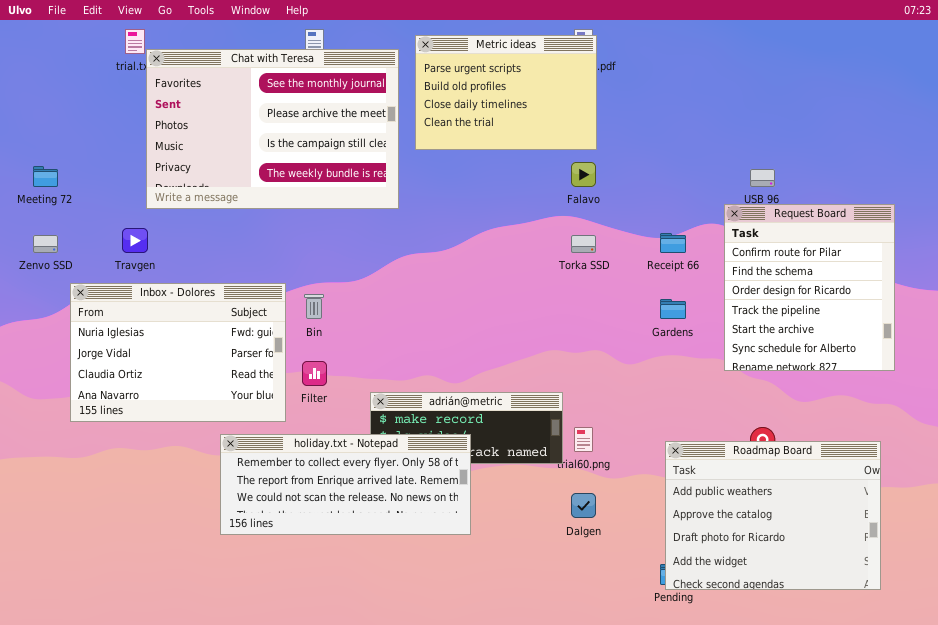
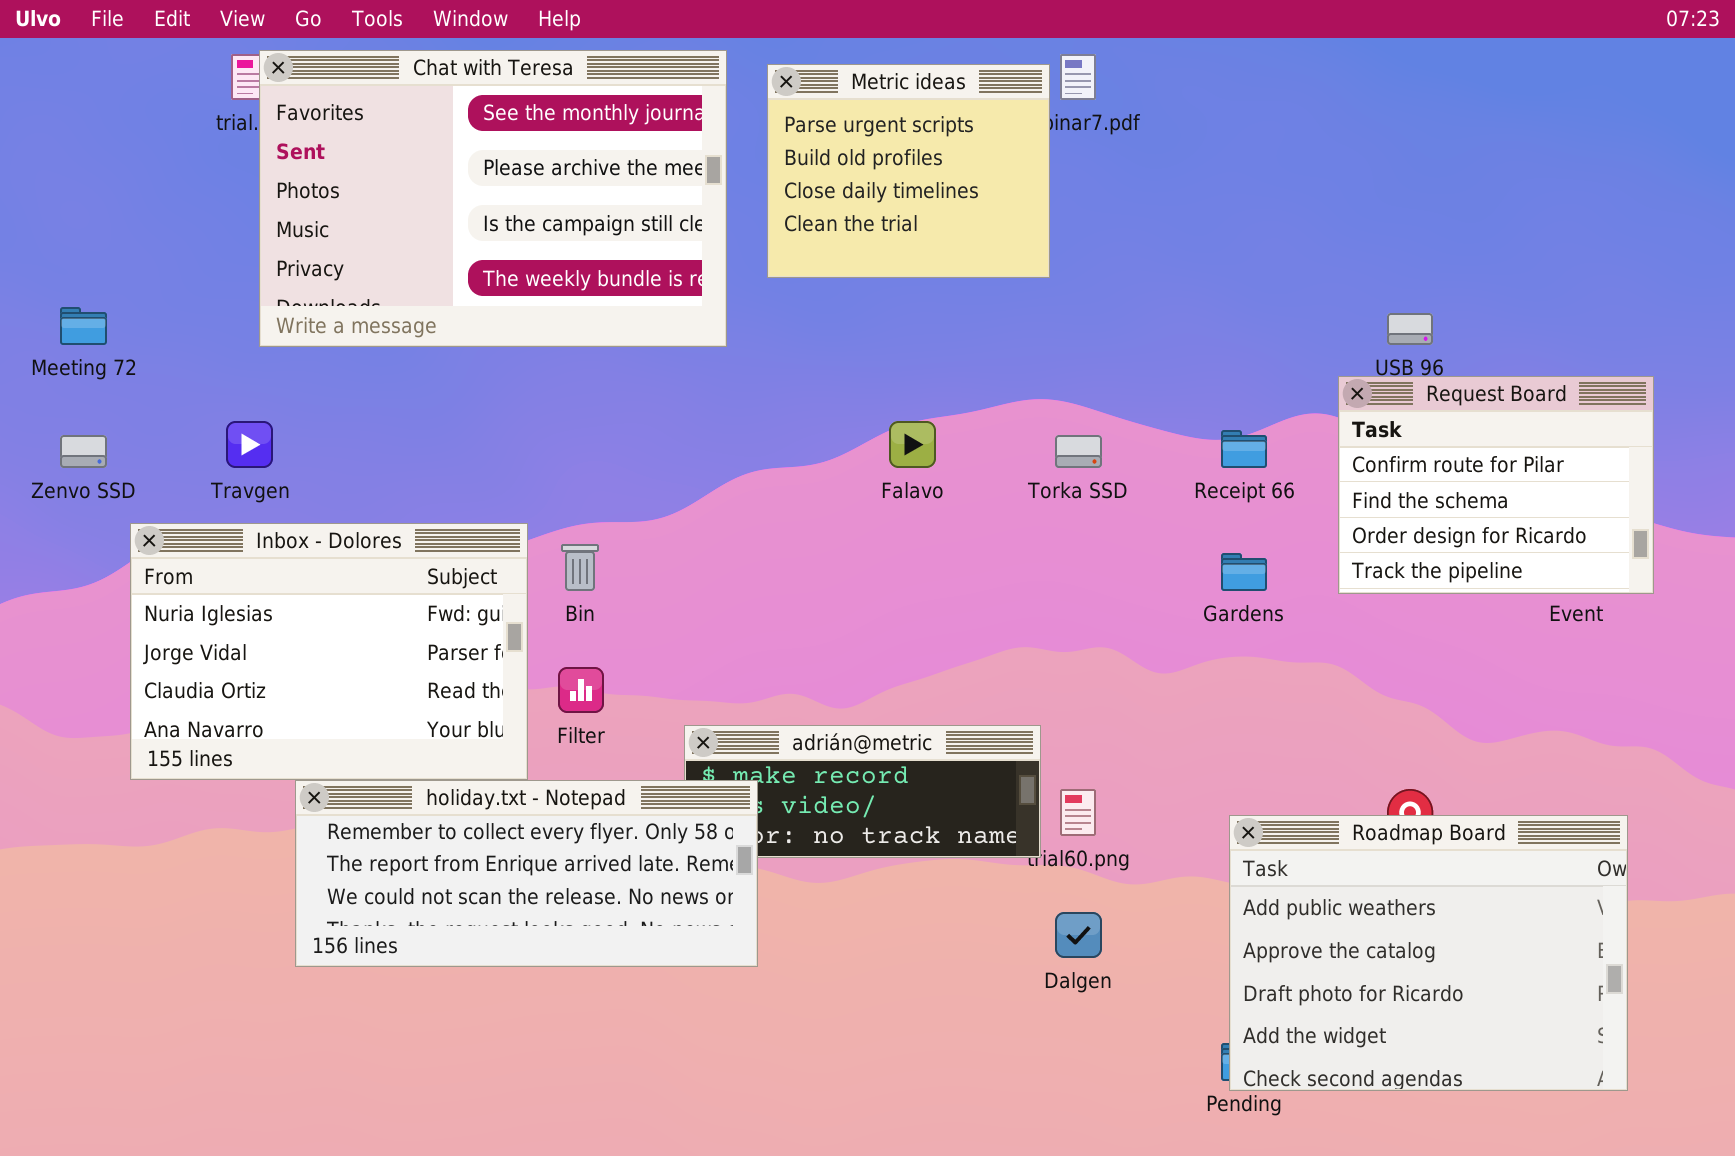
Metric ideas: [415,35,597,150] -> [767,64,1050,278], resized
Chat with Teresa: [146,49,399,209] -> [259,50,727,347], moved
Falavo: [571,162,596,187] -> [889,421,936,468], moved
Request Board: [724,204,895,371] -> [1338,376,1654,594], resized
holiday.txt - Notepad: [220,434,471,535] -> [295,780,758,967], moved

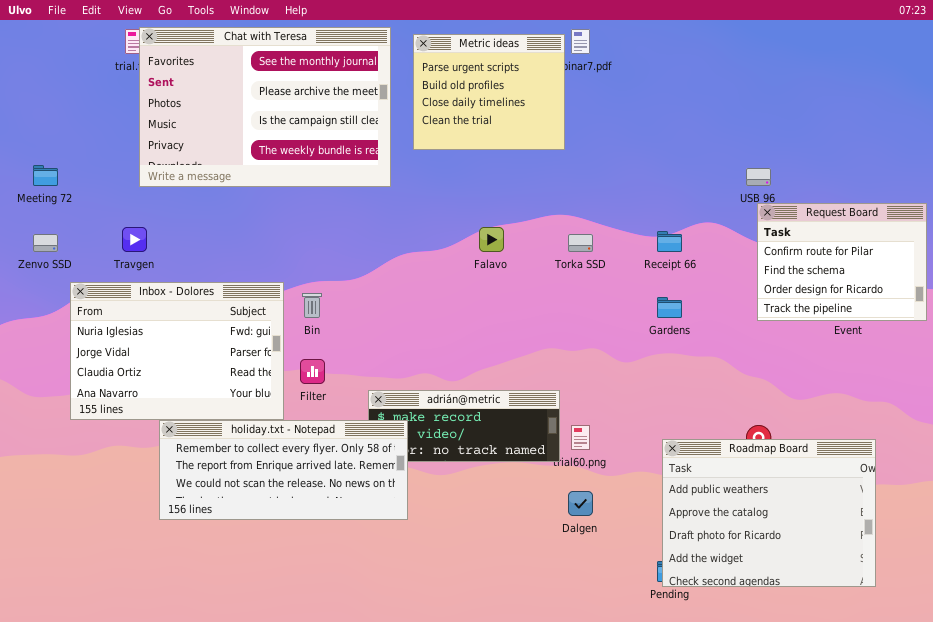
Request Board: [1338,376,1654,594] -> [757,203,927,321], moved

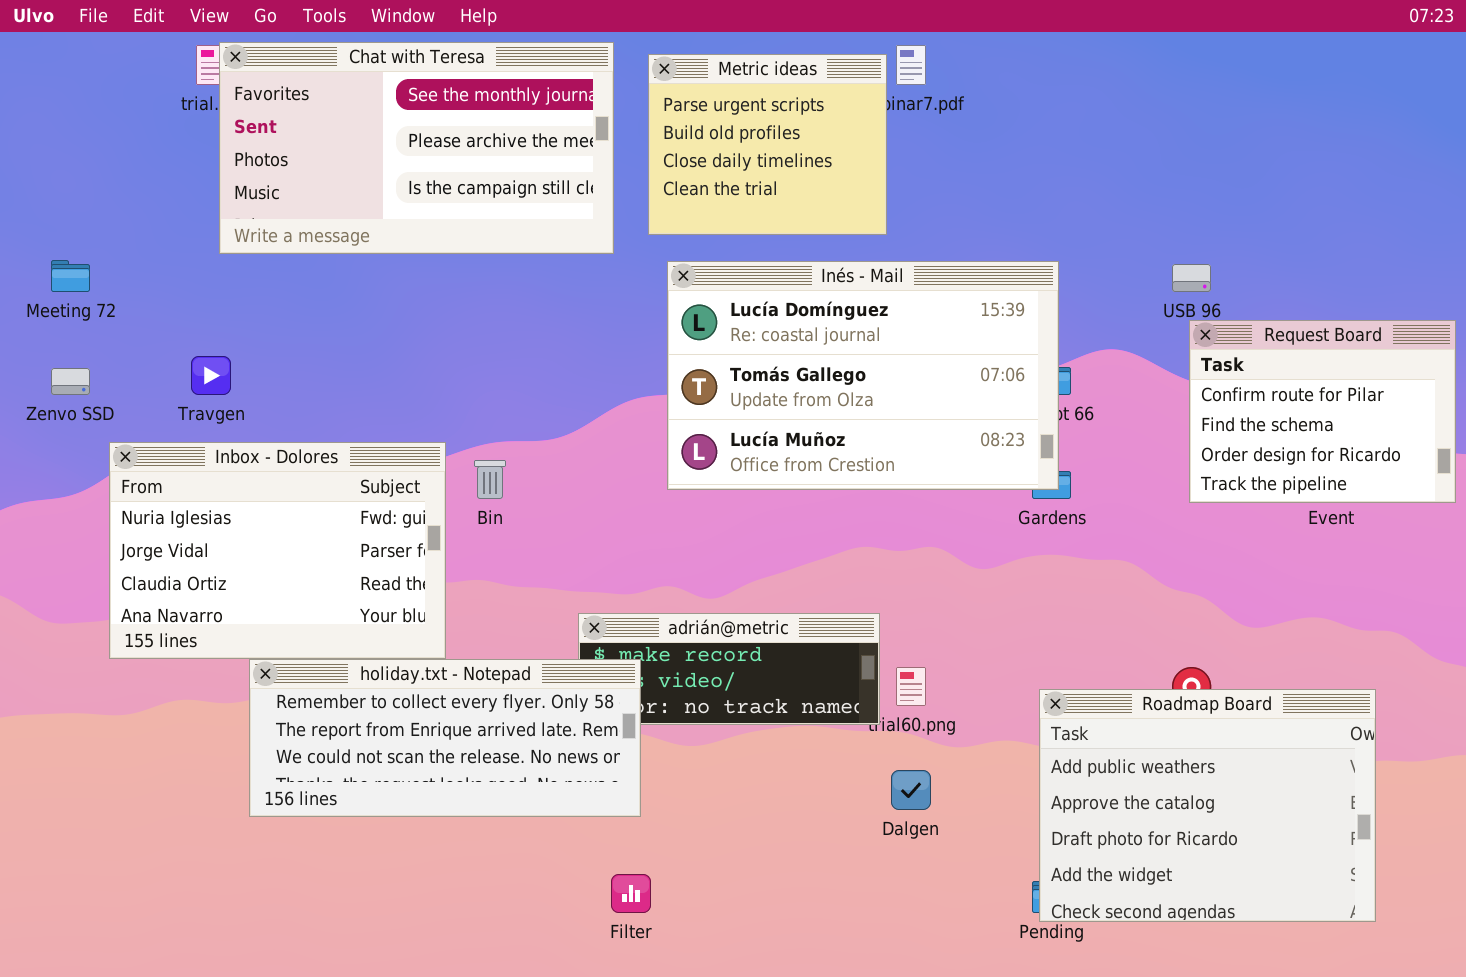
Chat with Teresa: [139,27,391,187] -> [219,42,614,254], resized
Inés - Mail: none -> [667,261,1059,490], opened
Filter: [300,359,325,384] -> [611,874,651,913], moved

